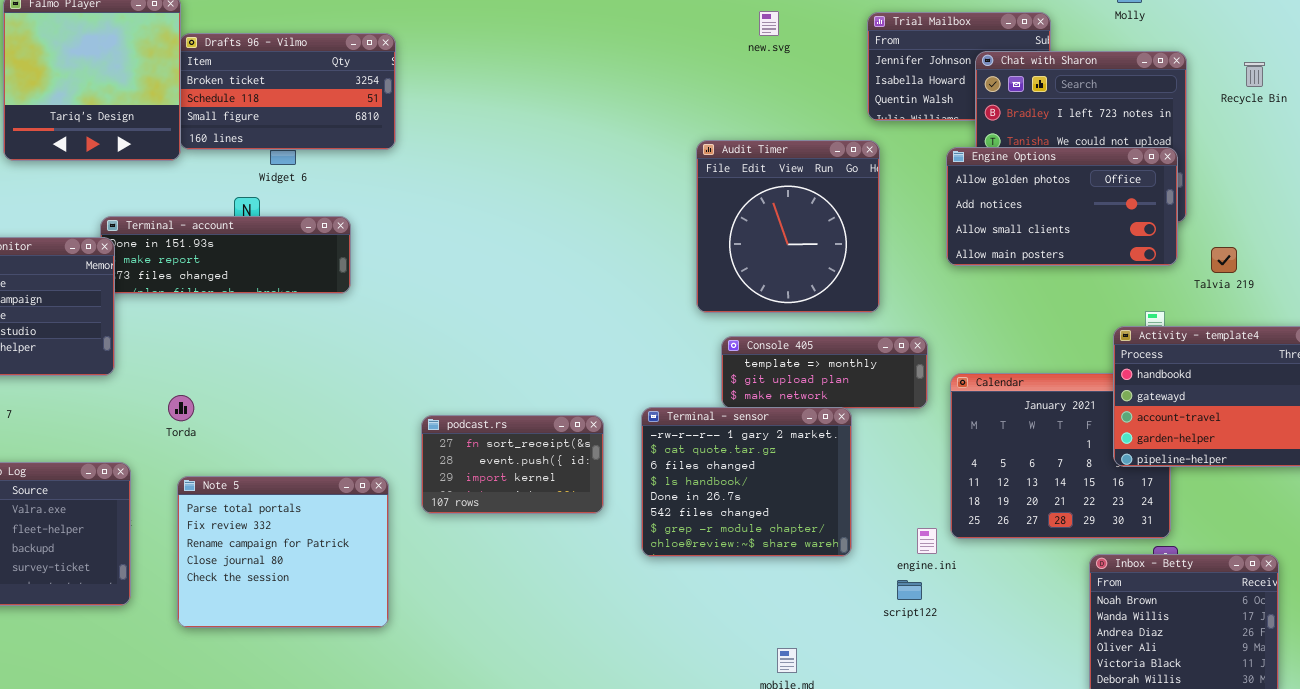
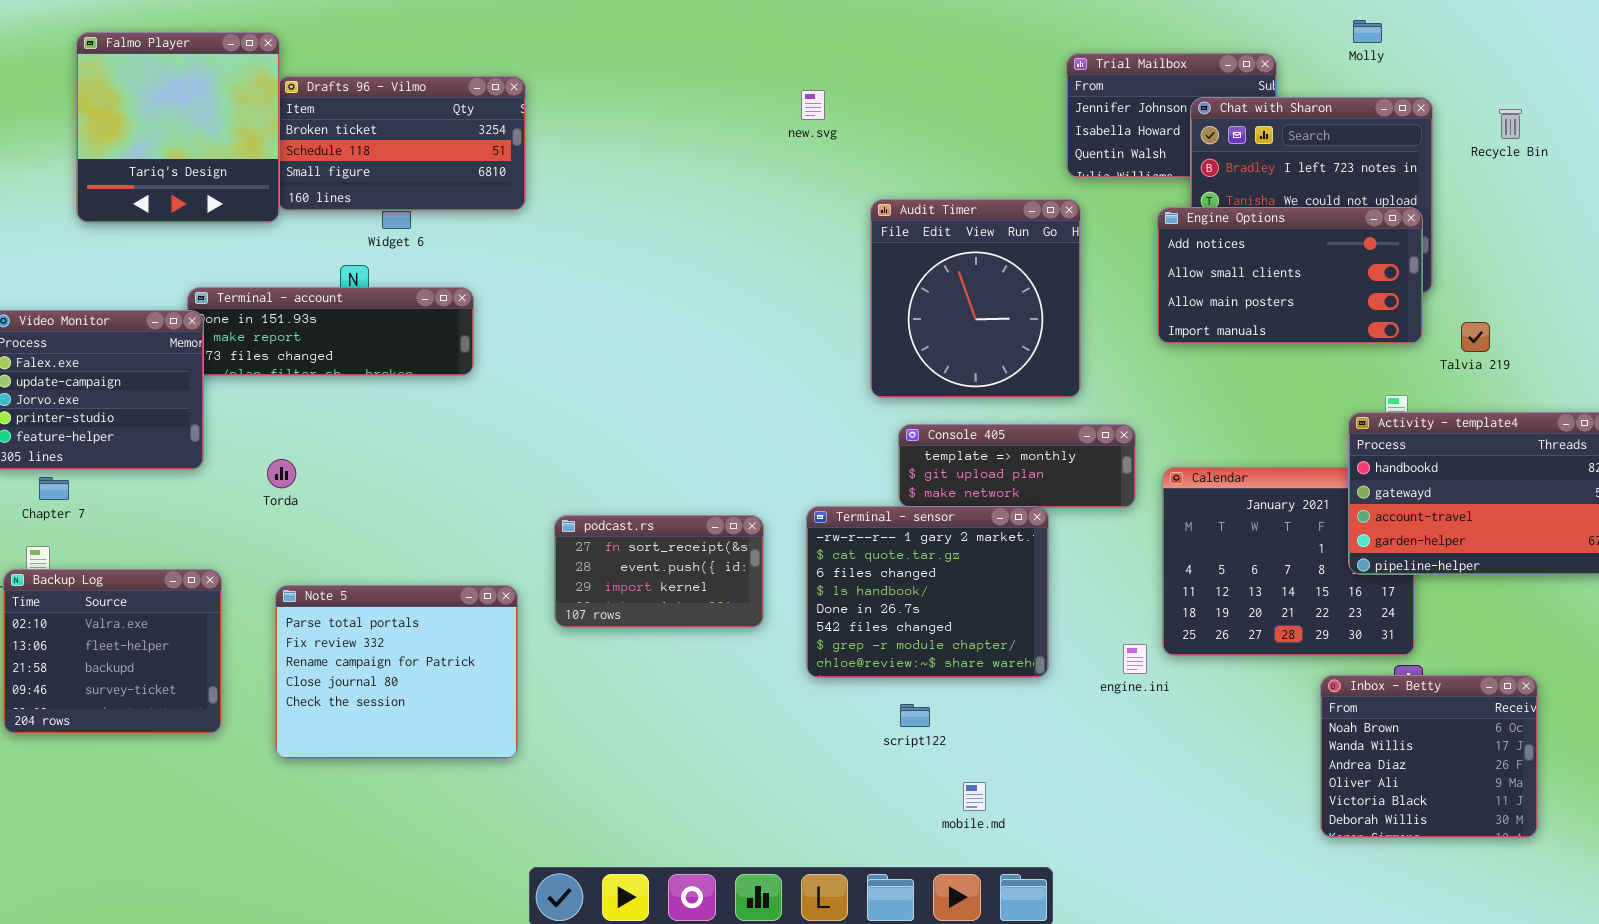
new.svg: [759,11,779,36] -> [801,90,825,120], moved
Engine Options: [946,147,1178,266] -> [1157,207,1423,344], scrolled down 1 row
Torda: [168,395,194,421] -> [267,459,296,488], moved
script122: [897,580,922,600] -> [900,704,930,727], moved

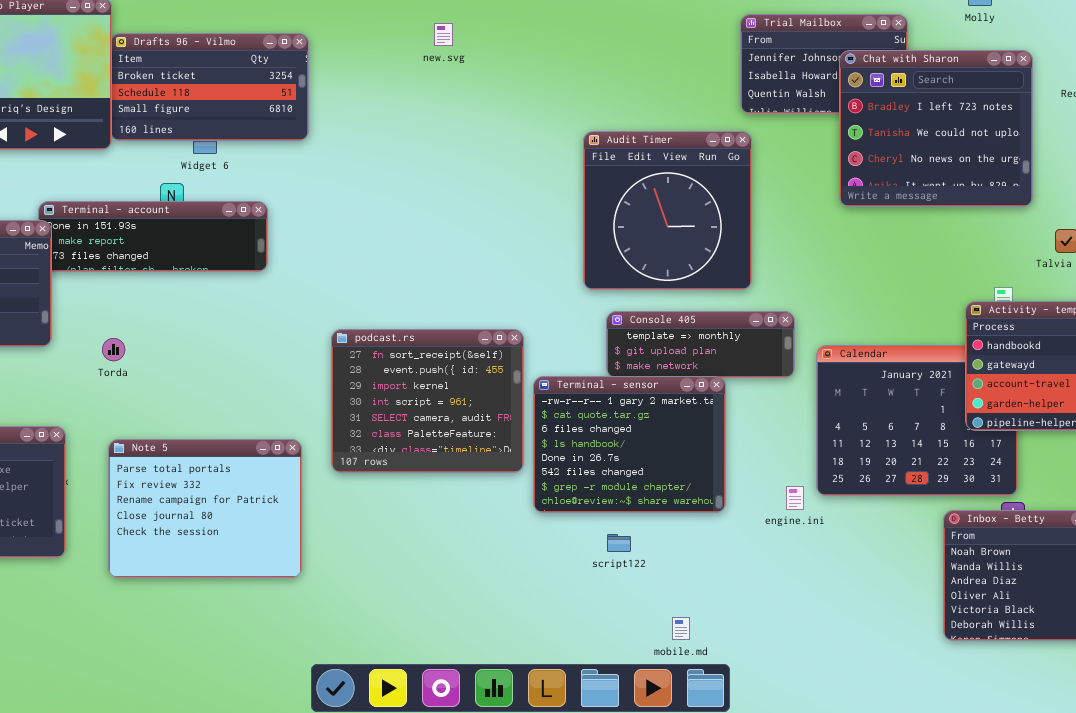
new.svg: [801,90,825,120] -> [434,23,453,46], moved
Engine Options: [1157,207,1423,344] -> none, closed
podcast.rs: [554,515,764,628] -> [331,329,524,473], resized
mobile.md: [963,782,986,811] -> [672,617,690,640], moved

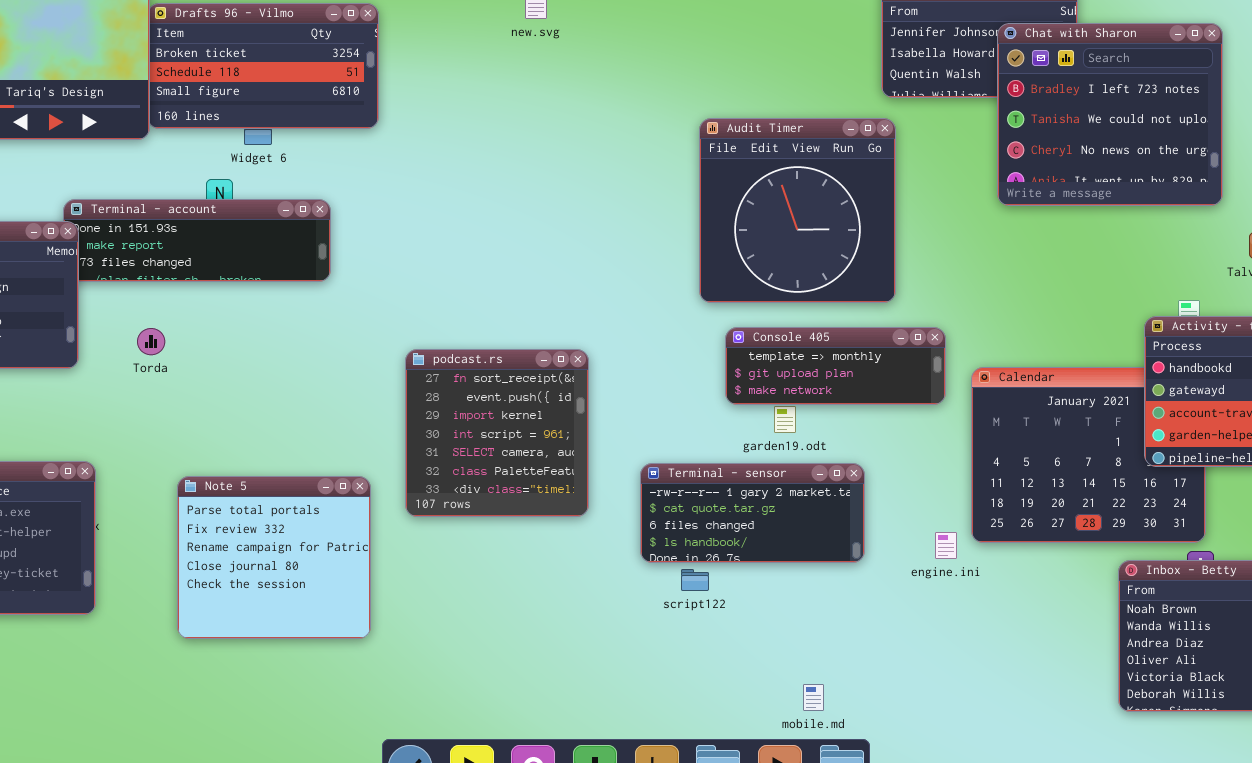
podcast.rs: [331,329,524,473] -> [405,349,589,517], resized
Torda: [102,338,125,361] -> [137,328,165,355], moved
Terminal - sensor: [533,376,726,513] -> [640,463,865,563], resized
Note 5: [108,439,302,578] -> [177,476,371,639], resized
script122: [607,534,631,552] -> [681,569,709,591], moved

